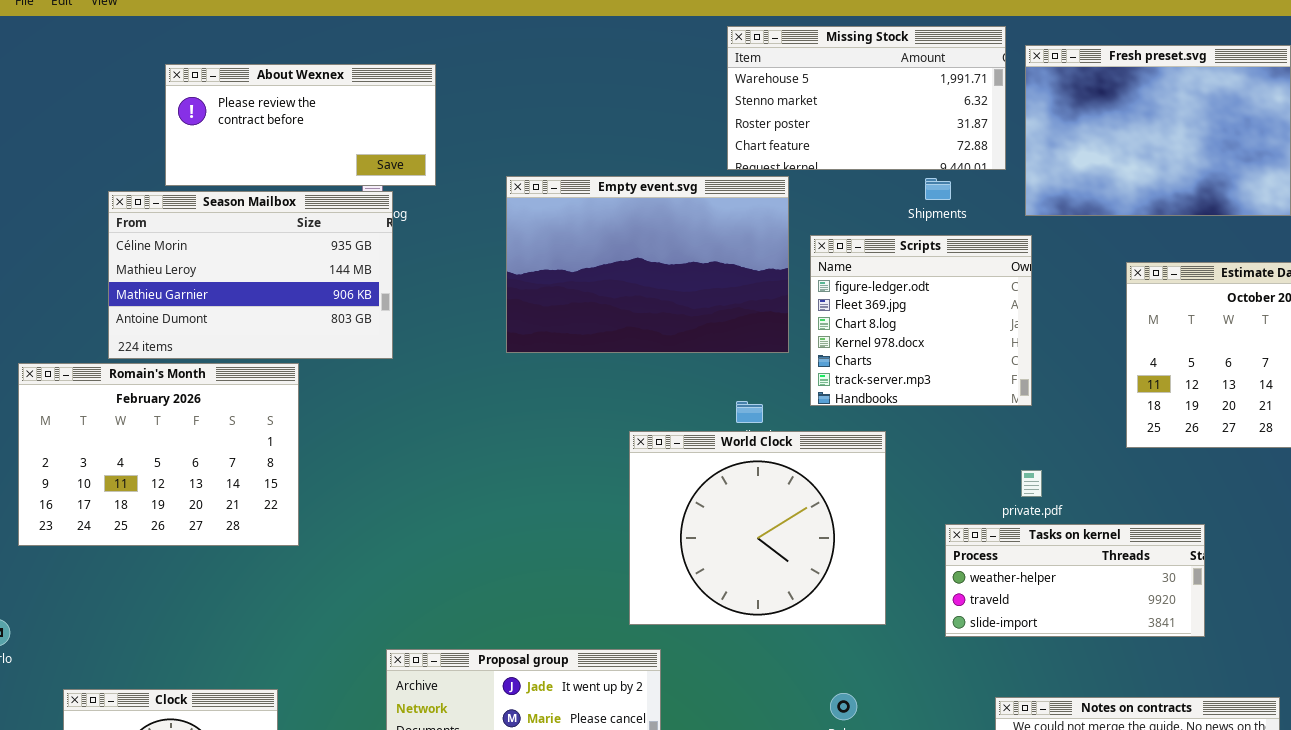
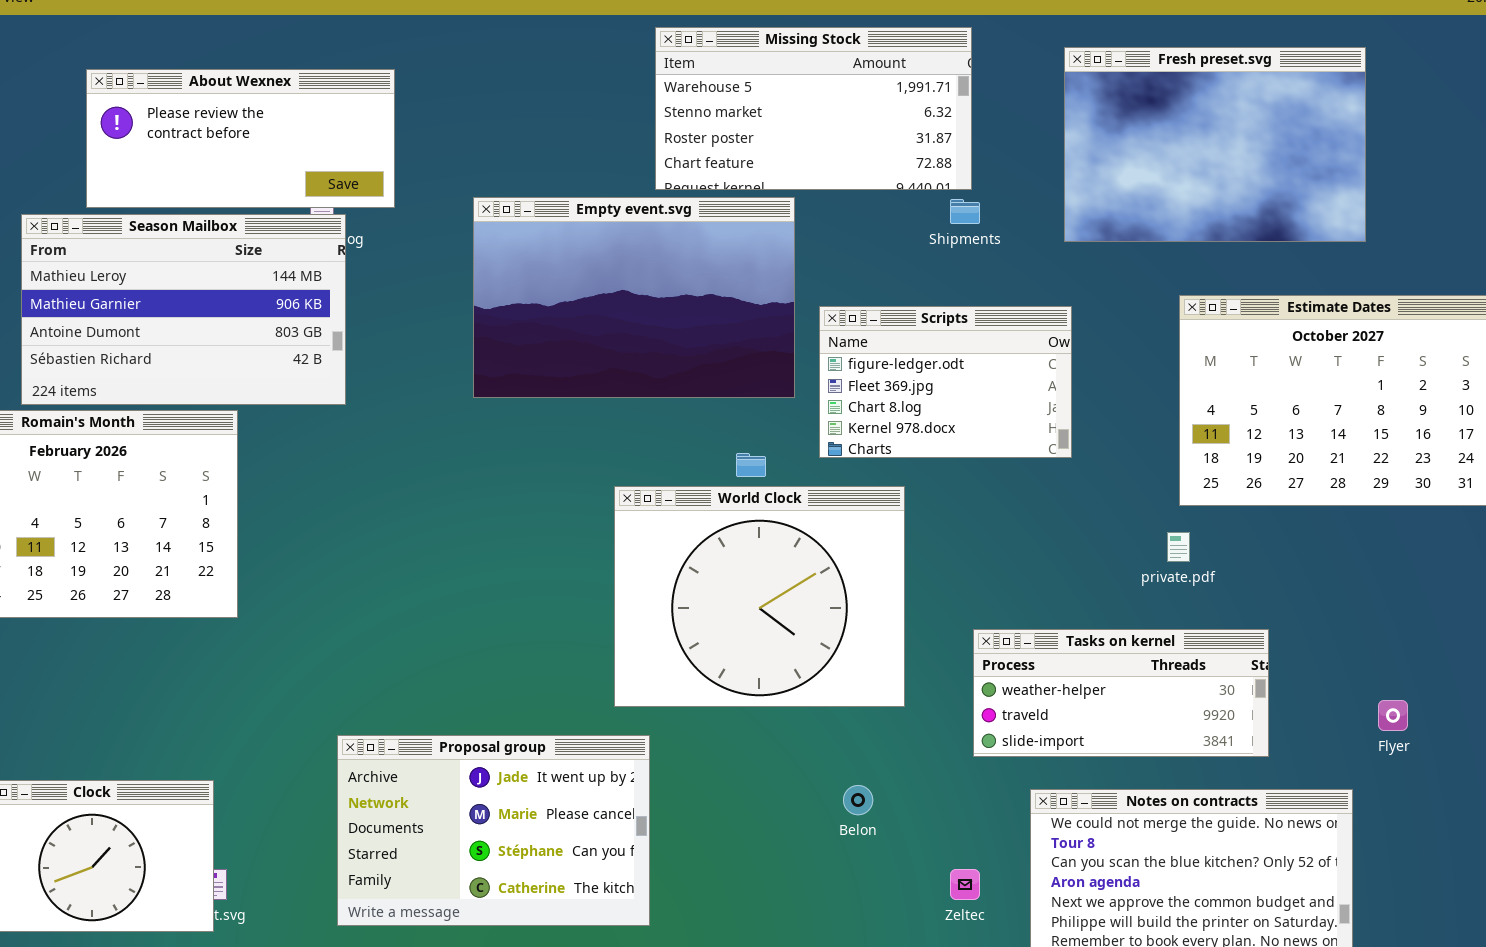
Missing Stock: [727,26,1006,170] -> [655,27,972,190], moved
Season Mailbox: [108,191,393,359] -> [21,214,346,405], scrolled down 1 row
Scripts: [810,235,1032,406] -> [819,306,1072,458], resized
private.pdf: [1021,470,1042,497] -> [1167,532,1190,562], moved
Tasks on kernel: [945,524,1205,637] -> [973,629,1269,757], moved

